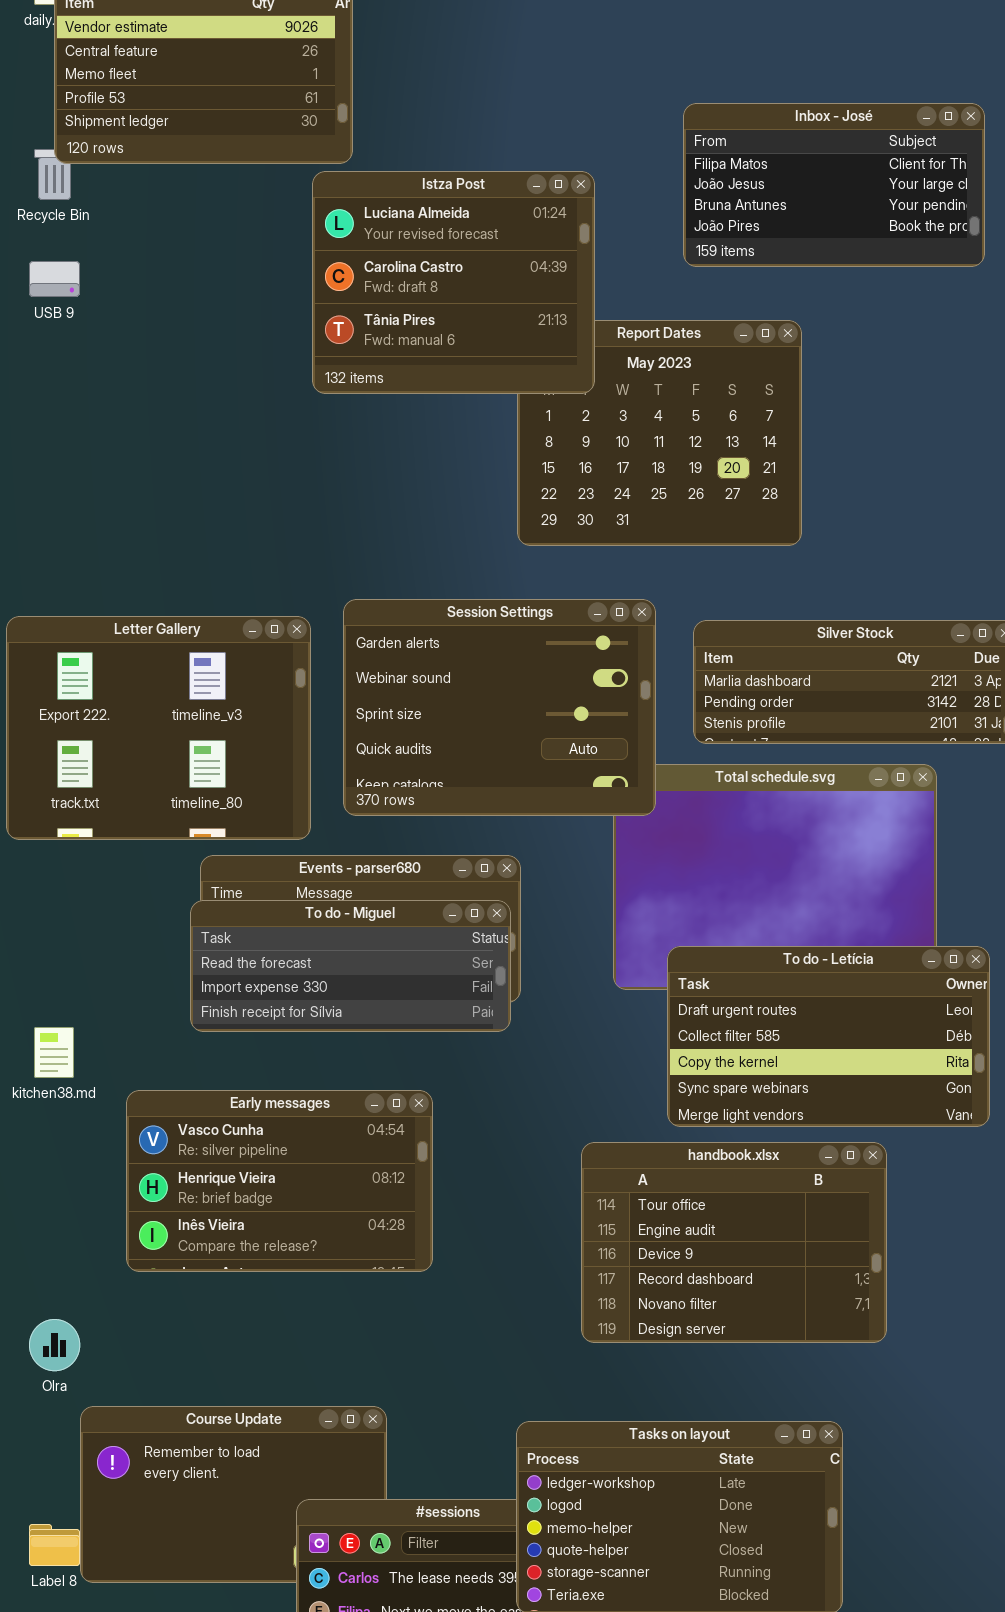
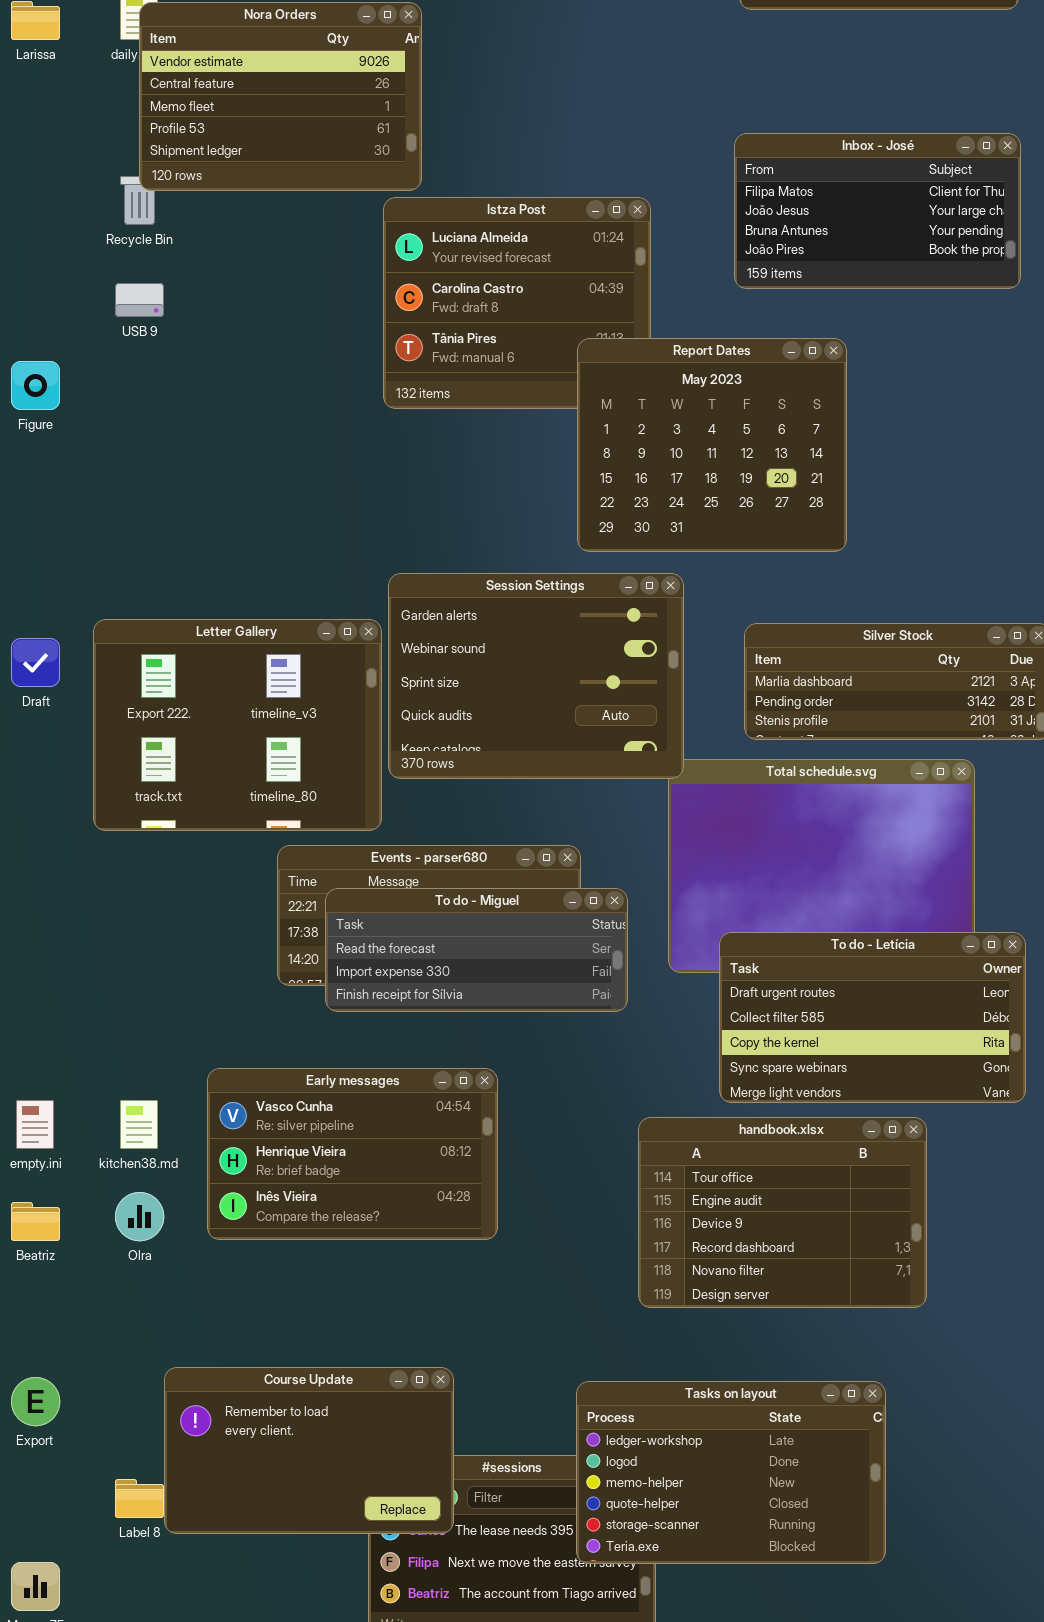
Report Dates: [517,320,802,546] -> [577,338,847,552], raised
Session Settings: [343,599,656,816] -> [388,573,684,779], moved
To do - Miguel: [190,900,511,1032] -> [325,888,628,1012], moved
kitchen38.md: [34,1027,74,1078] -> [120,1100,158,1149], moved
Olra: [29,1319,80,1371] -> [115,1192,164,1241], moved
Course Update: [80,1406,387,1583] -> [164,1367,454,1534], raised

